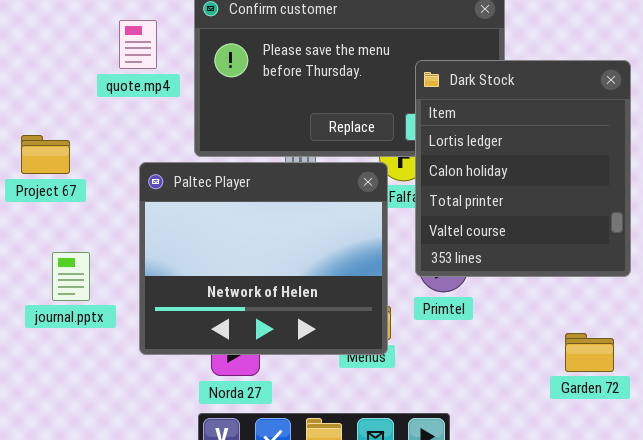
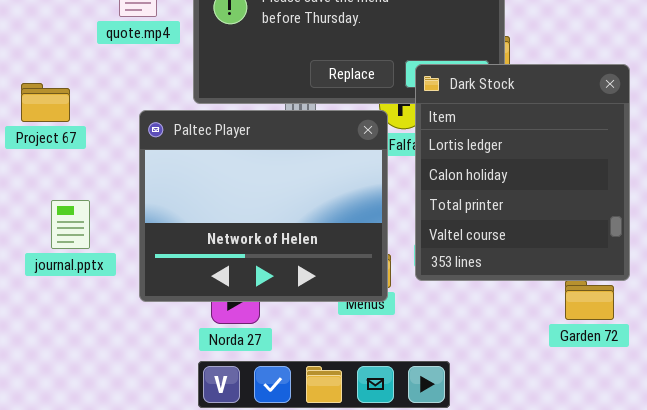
Dark Stock: [415,60,631,277] -> [415,64,630,281], moved

